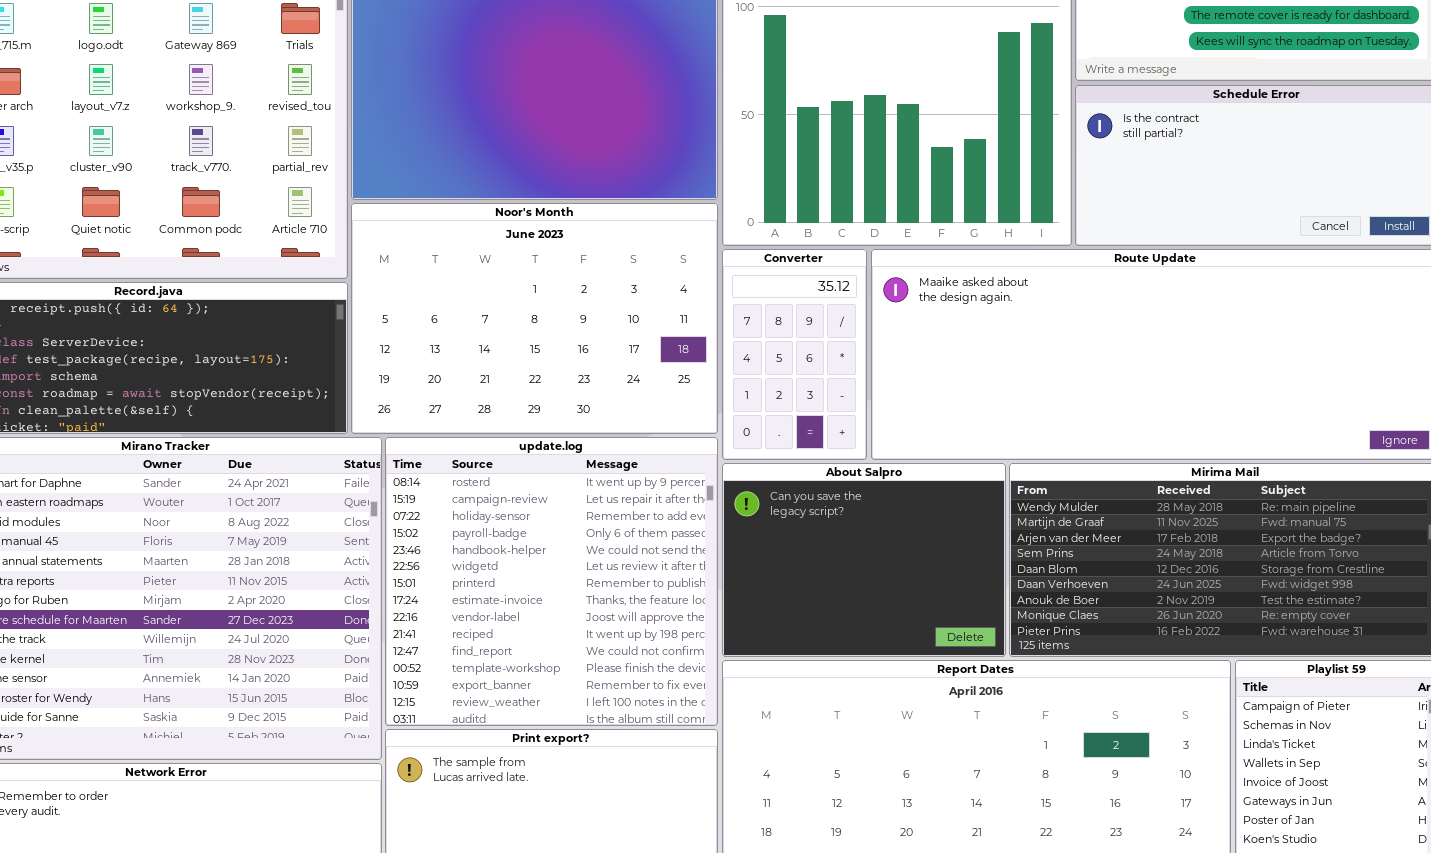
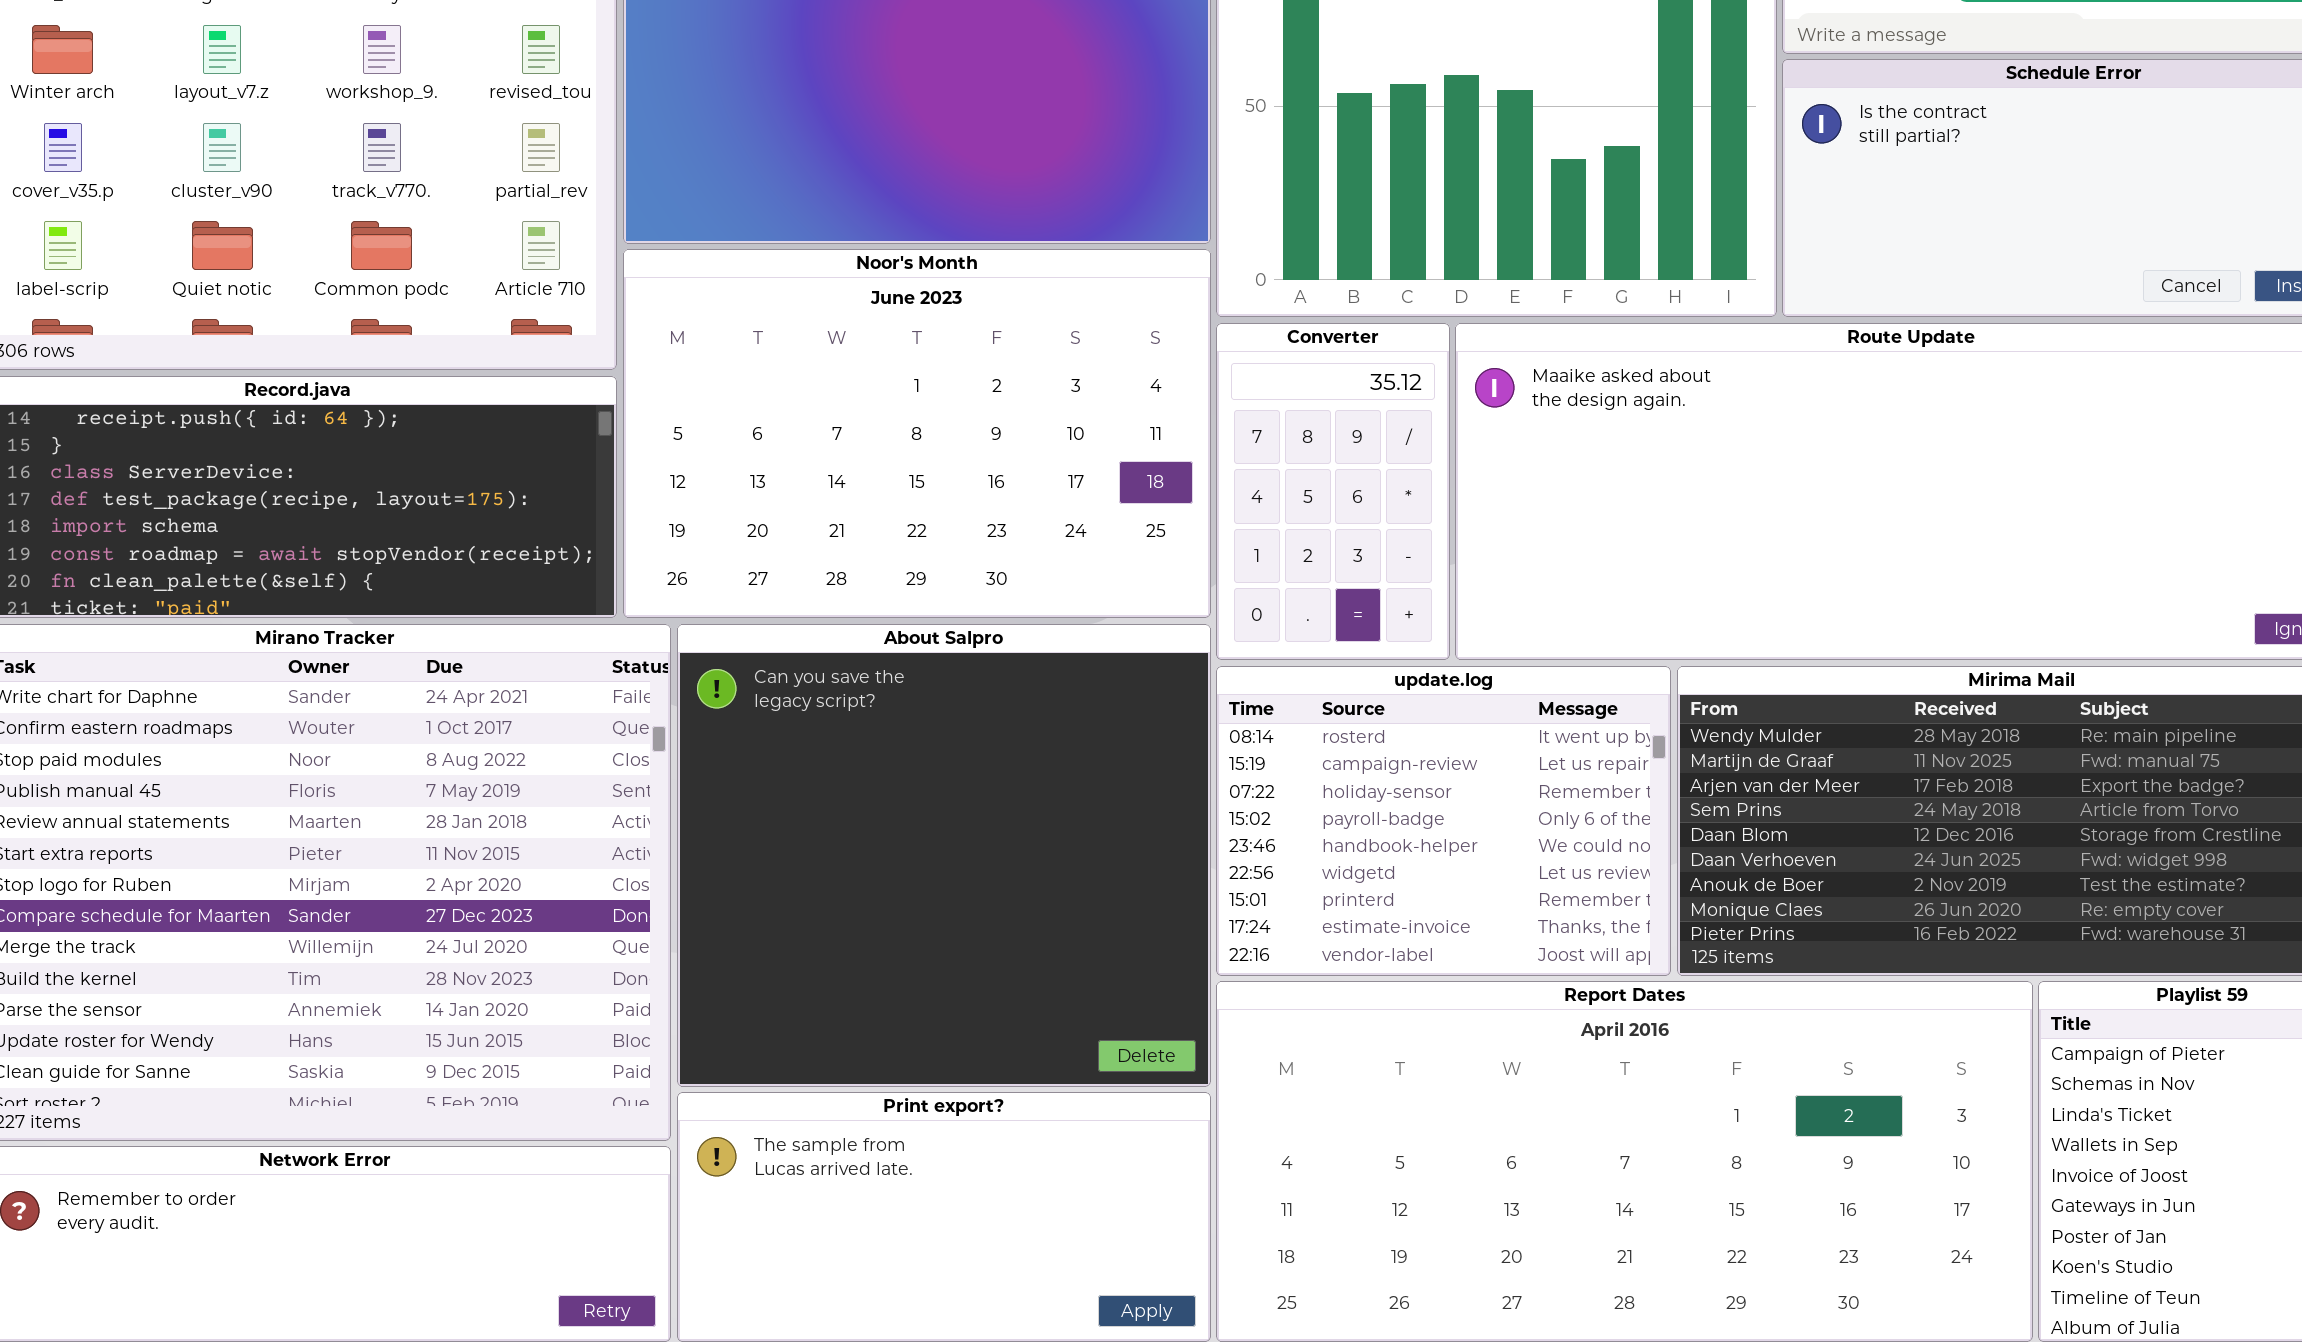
update.log: [385,437,718,726] -> [1216,666,1671,976], moved, resized
About Salpro: [722,463,1006,657] -> [677,624,1211,1087], moved, resized

